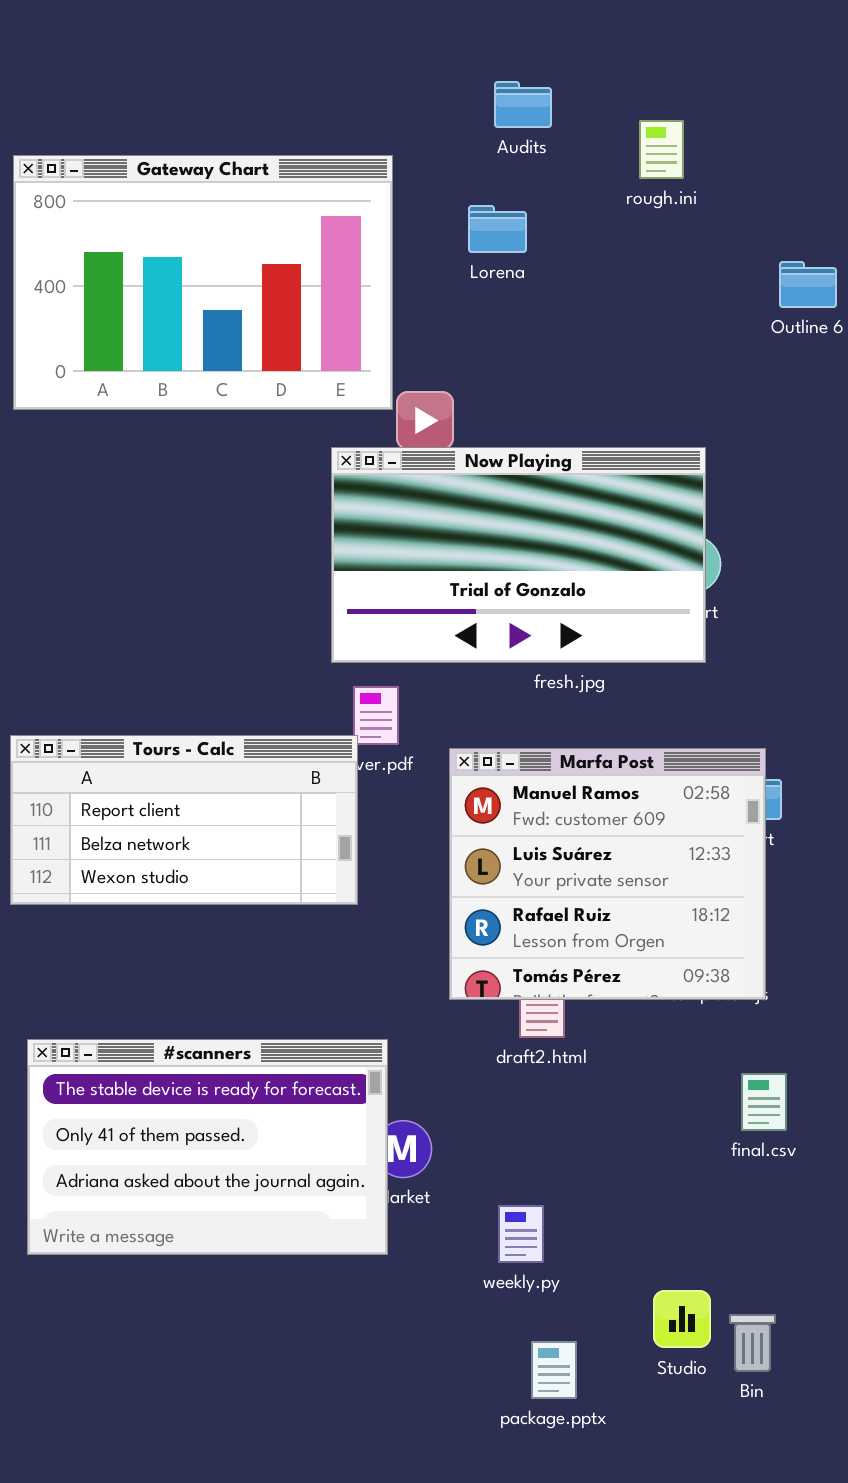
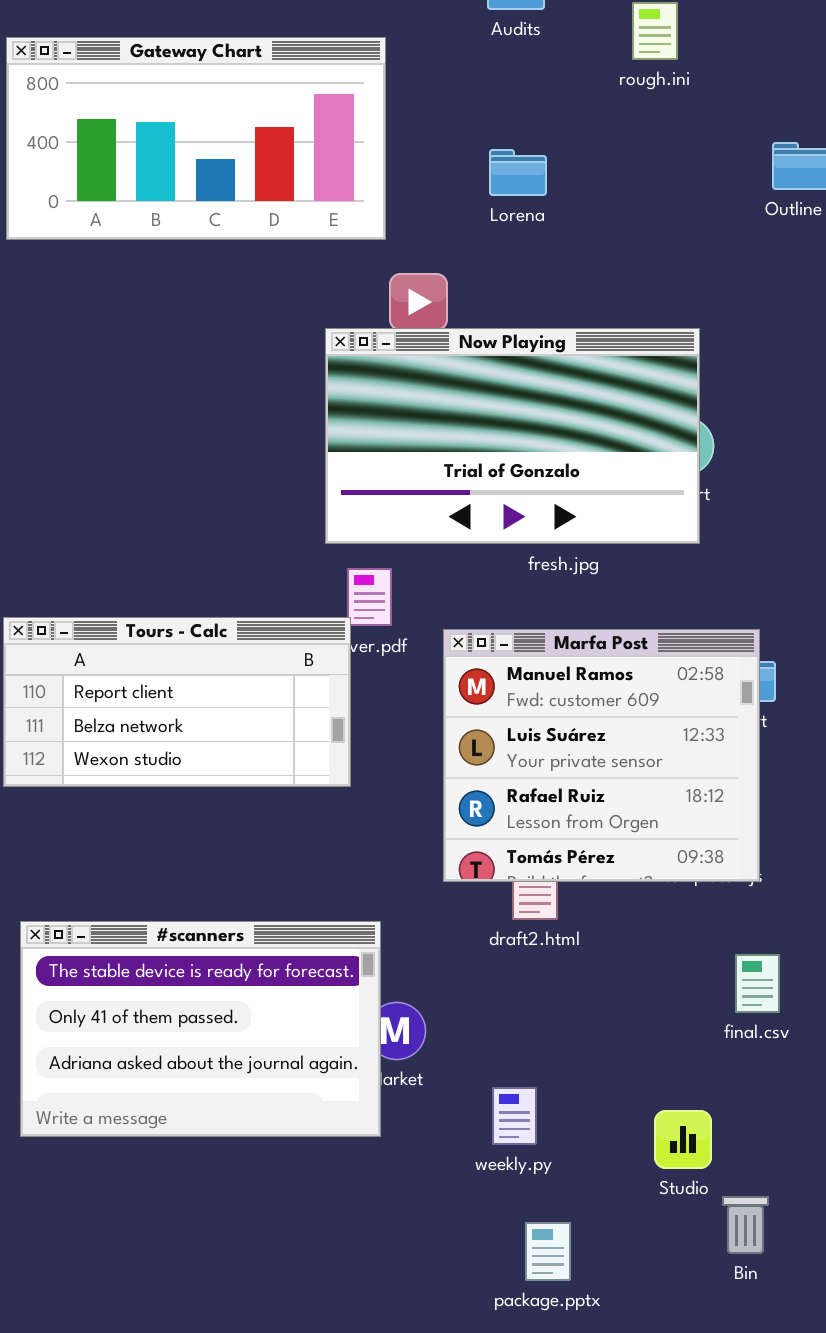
Gateway Chart: [13,155,393,410] -> [6,37,386,240], resized
Lorena: [468,205,527,253] -> [489,149,547,196], moved
Studio: [653,1290,711,1348] -> [654,1110,712,1169], moved

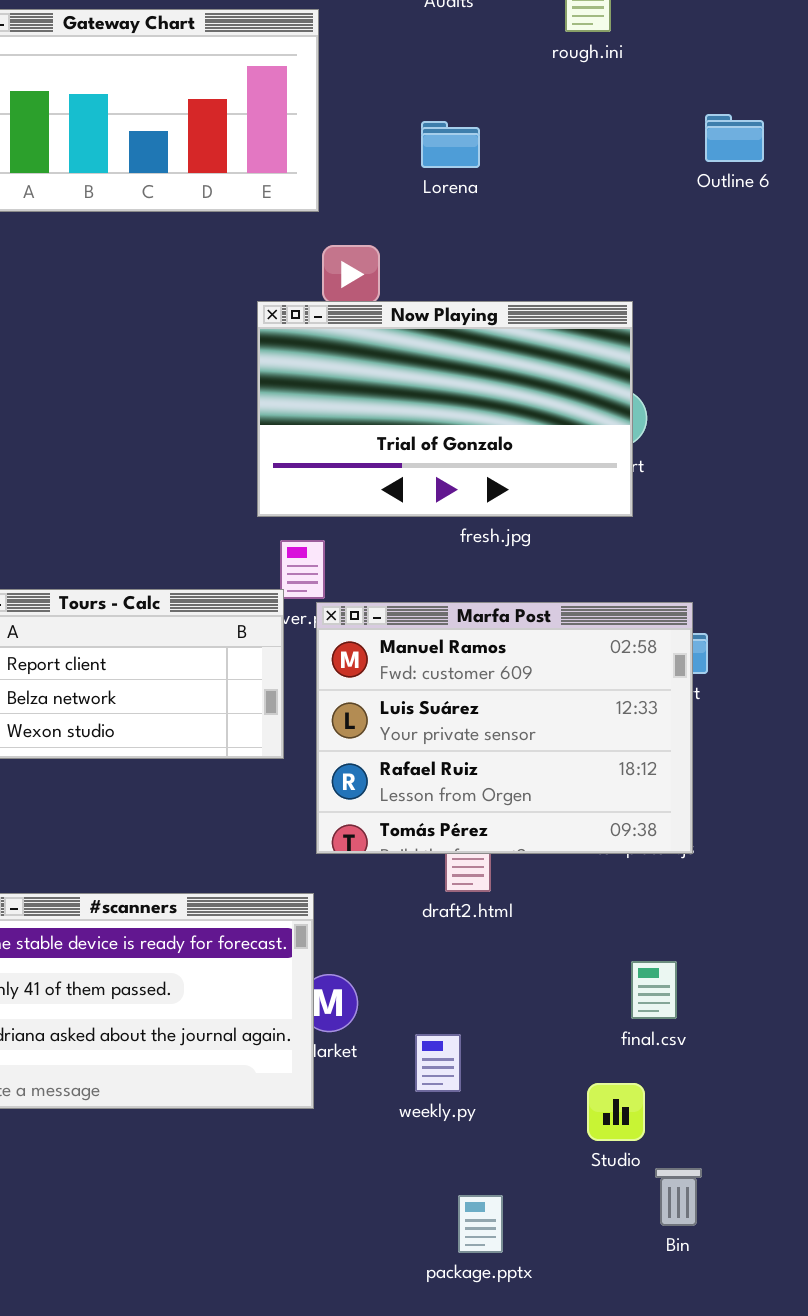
Marfa Post: [443,629,760,882] -> [316,602,693,854], resized
final.csv: [735,954,780,1013] -> [631,961,677,1019], moved
weekly.py: [492,1087,537,1145] -> [415,1034,461,1092], moved

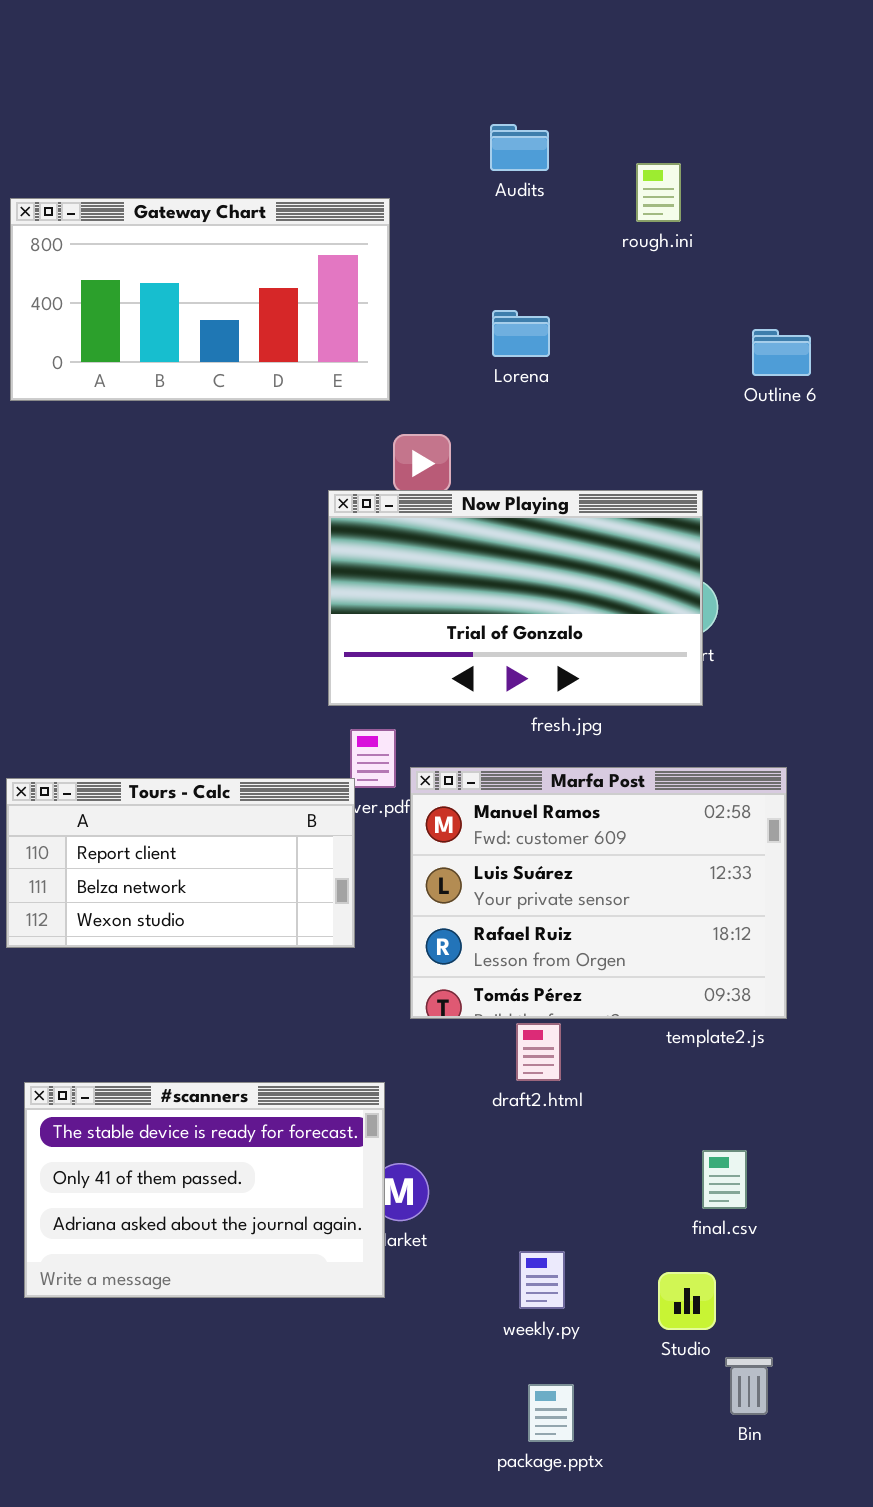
Outline 6: [705,114,764,162] -> [752,329,811,376], moved
Marfa Post: [316,602,693,854] -> [410,767,787,1019], moved
weekly.py: [415,1034,461,1092] -> [519,1251,565,1309], moved

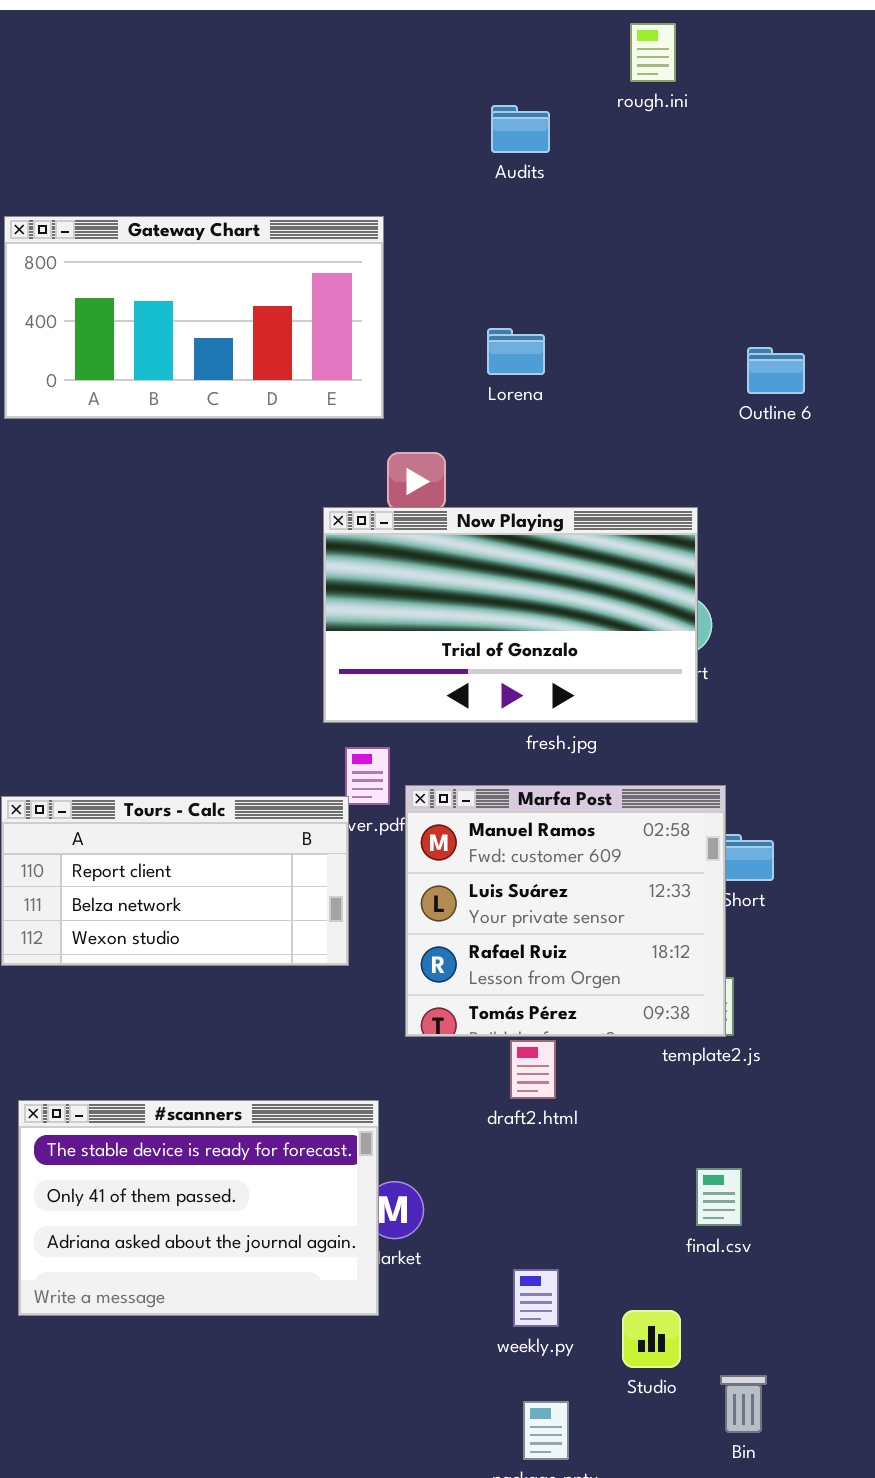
Audits: [490,124,549,171] -> [491,105,550,153], moved
rough.ini: [636,163,681,222] -> [630,23,676,82], moved
Marfa Post: [410,767,787,1019] -> [405,785,726,1037], resized
Studio: [658,1272,716,1330] -> [622,1310,681,1368], moved

